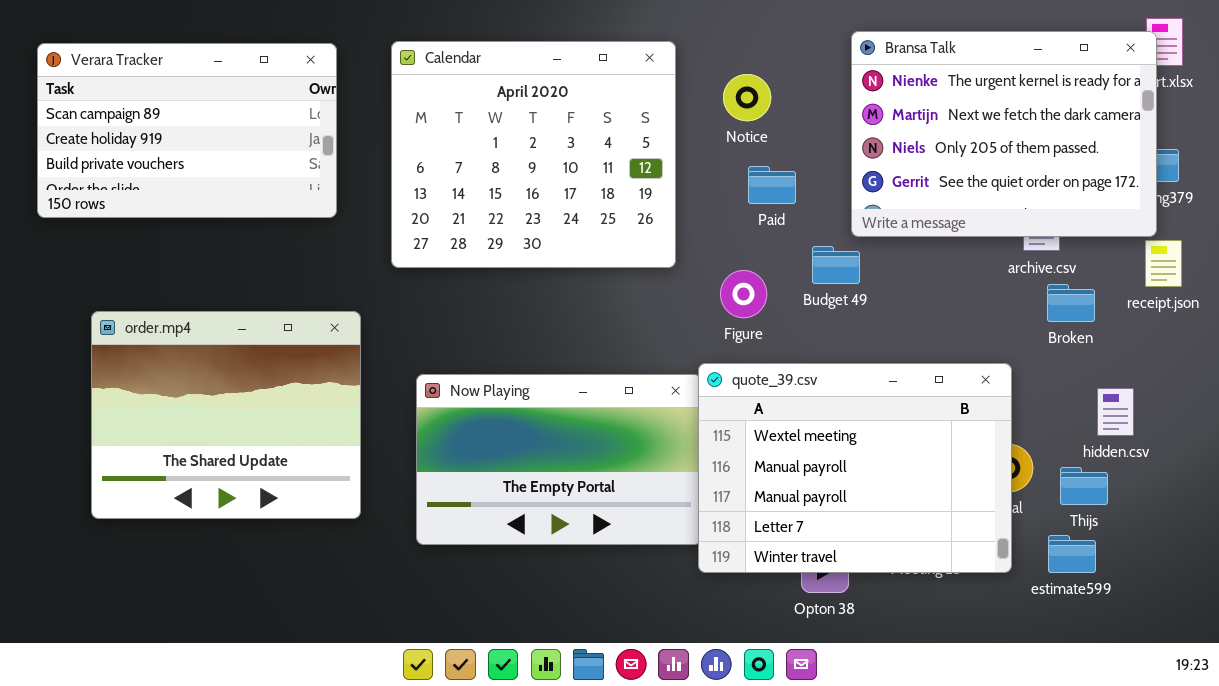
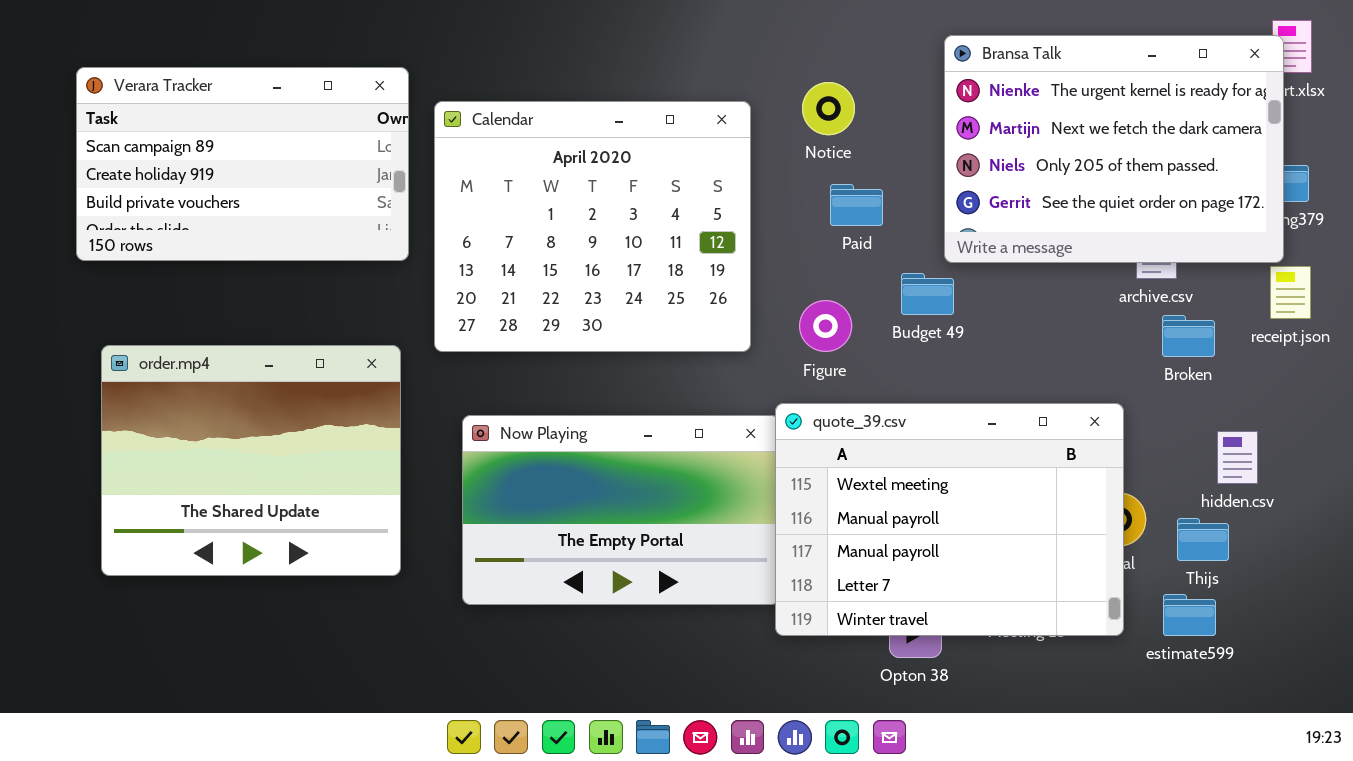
Calendar: [391,41,676,268] -> [434,101,751,352], moved
Verara Tracker: [37,43,337,218] -> [76,67,409,261], moved

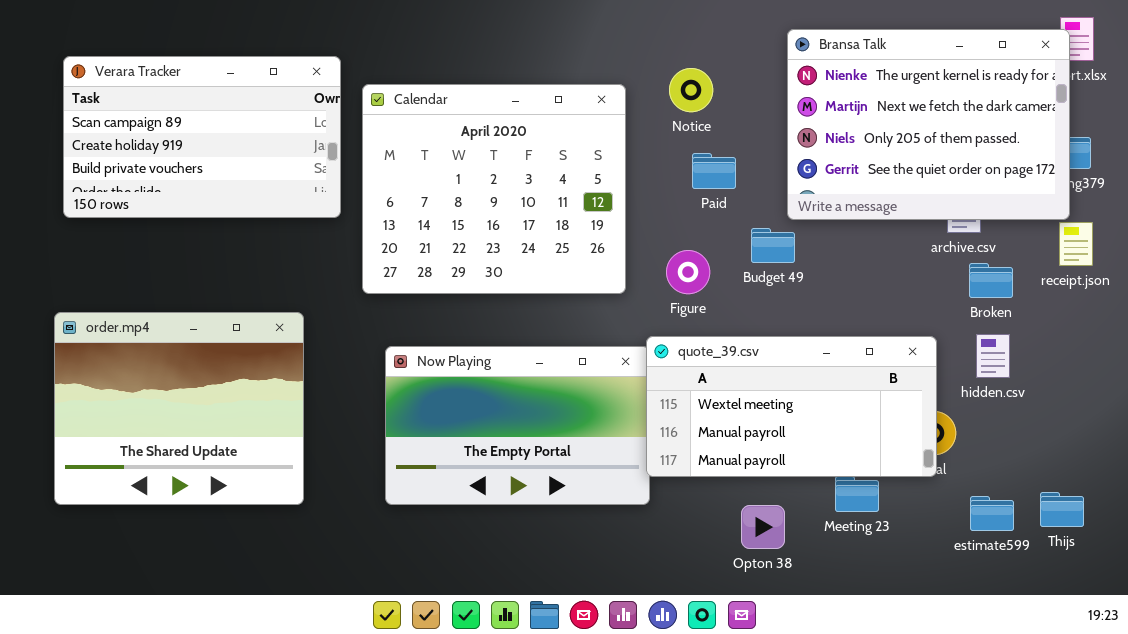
order.mp4: [101,345,401,576] -> [54,312,304,505], moved
quote_39.csv: [775,403,1124,636] -> [646,336,937,477], resized
hidden.csv: [1217,431,1258,484] -> [976,334,1010,378], moved
Thijs: [1177,518,1229,561] -> [1040,492,1084,527], moved

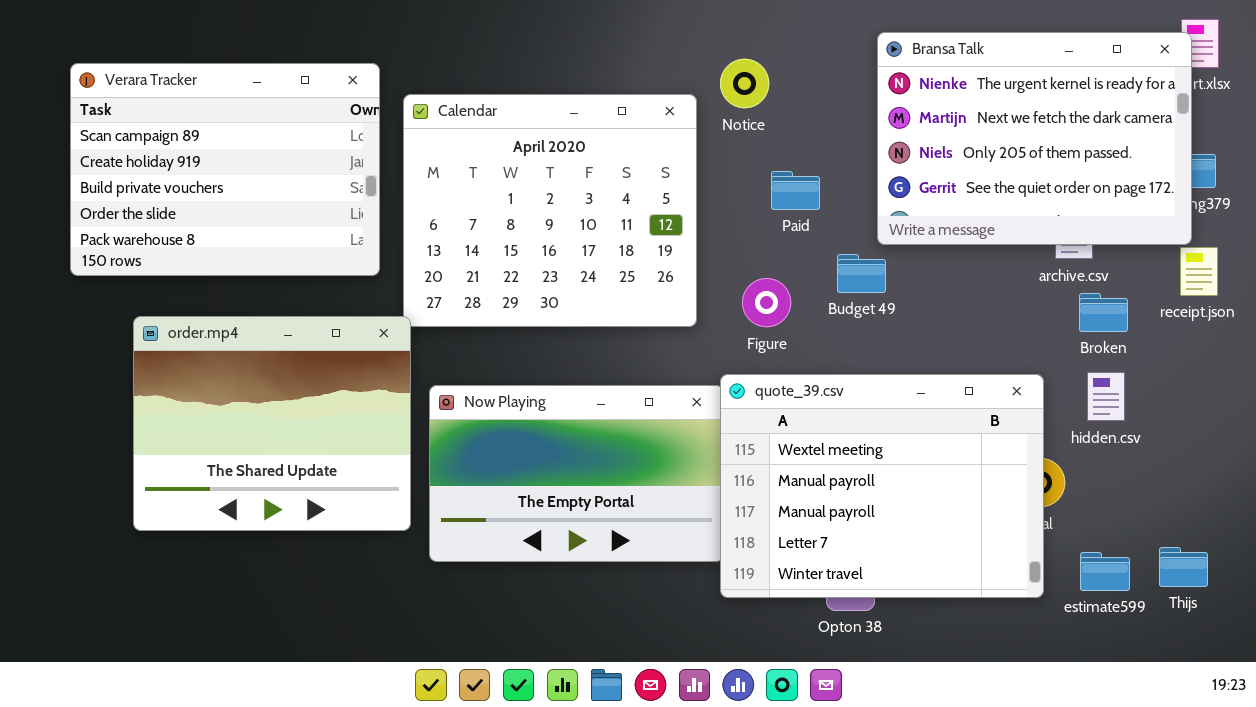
Verara Tracker: [63,56,341,218] -> [70,63,380,276], resized
Notice: [669,68,713,112] -> [720,59,769,108], moved
order.mp4: [54,312,304,505] -> [133,316,411,531], moved
quote_39.csv: [646,336,937,477] -> [720,374,1044,598], resized

